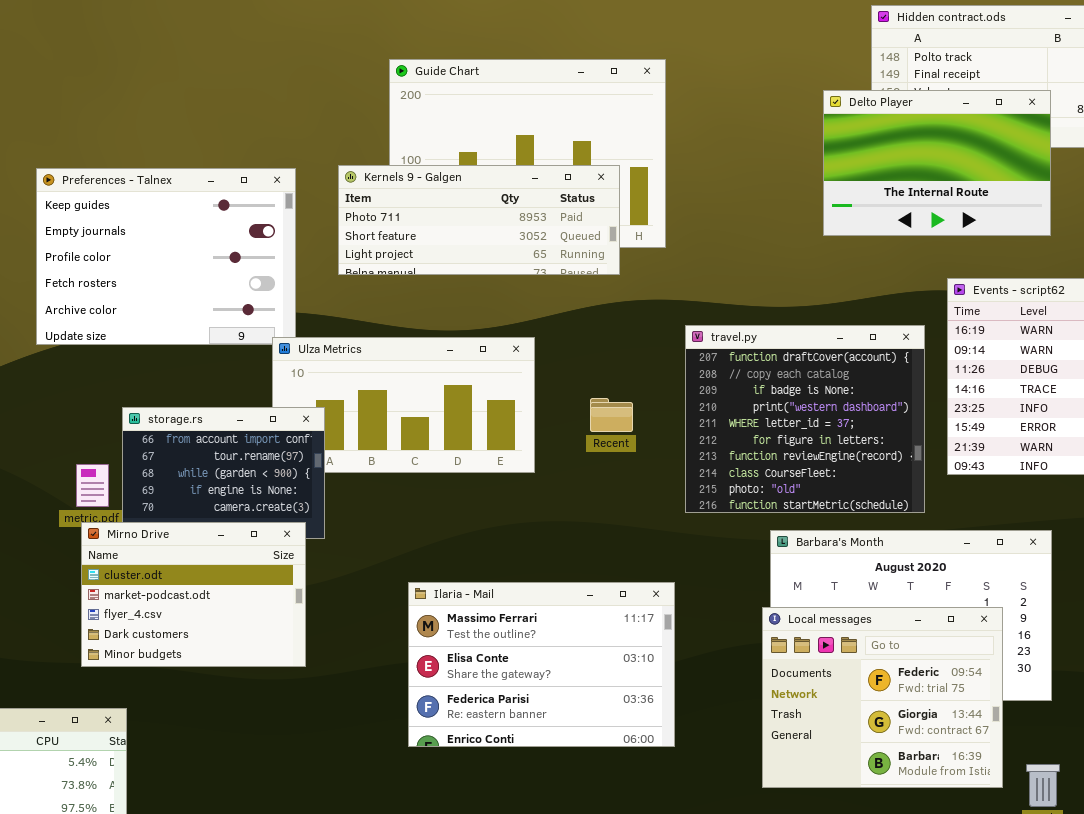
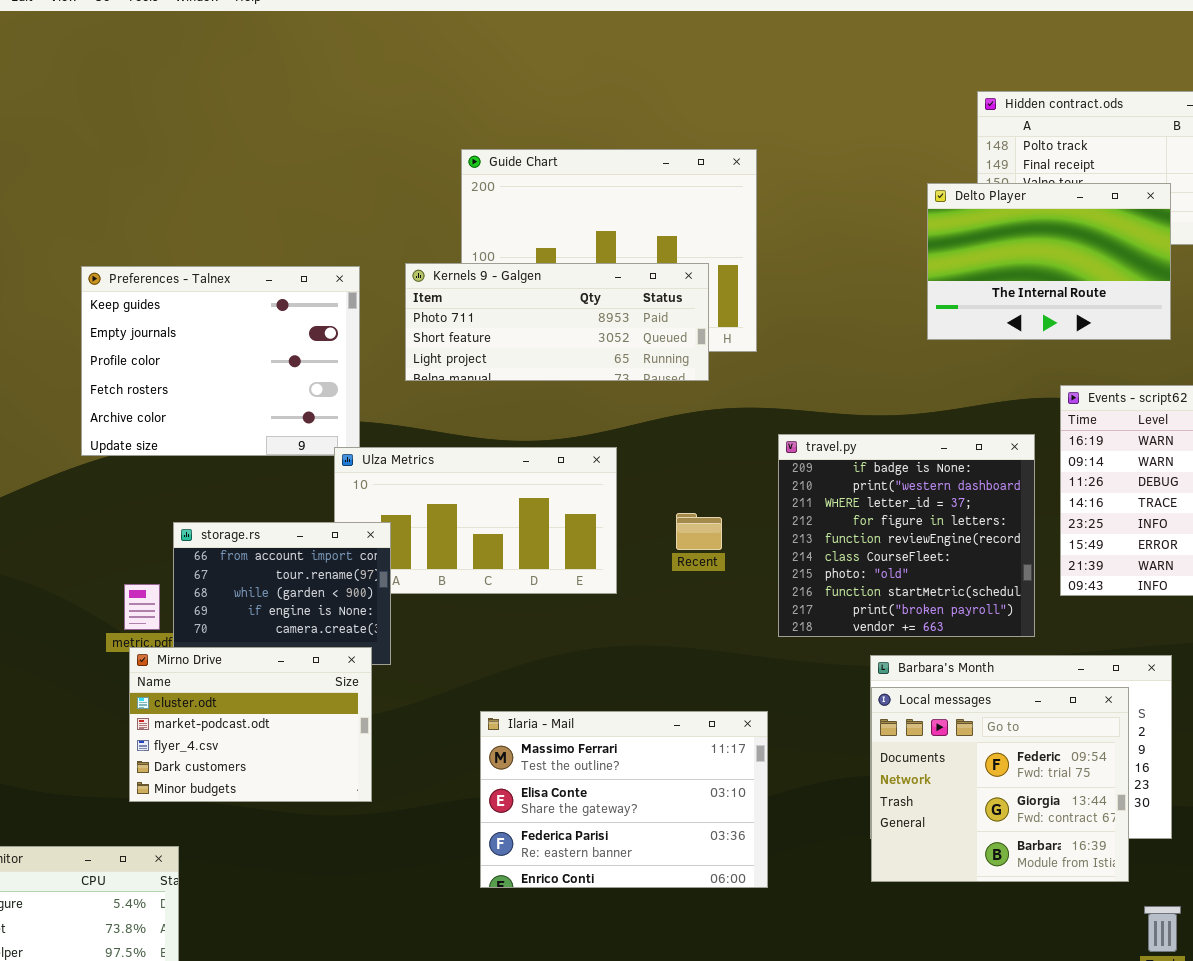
travel.py: [685,325,925,513] -> [778,434,1035,637], scrolled down 2 rows
Local messages: [762,607,1003,788] -> [871,687,1129,882], moved

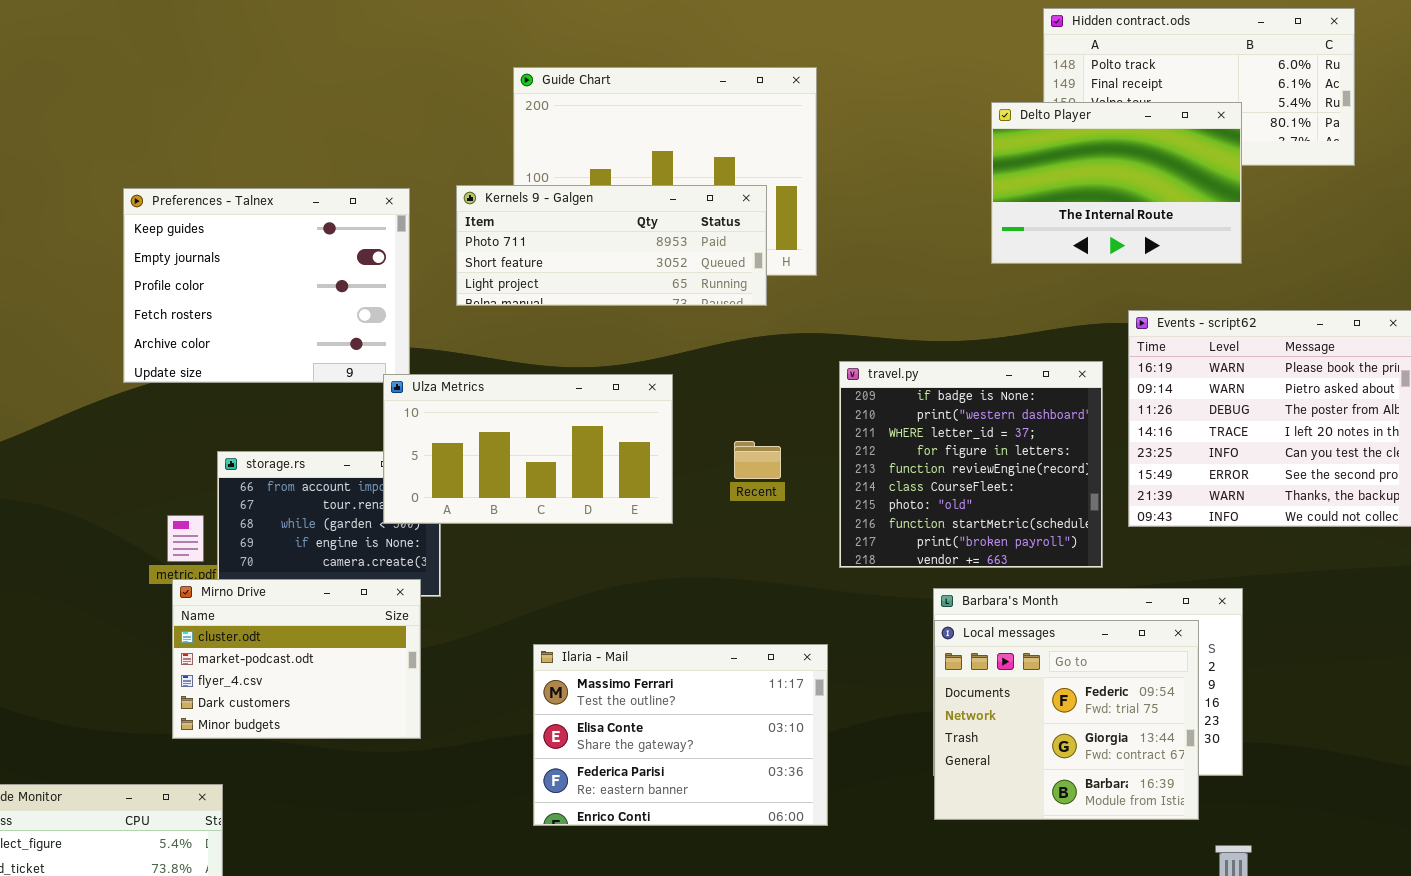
Ulza Metrics: [334,447,617,594] -> [383,374,673,524], raised

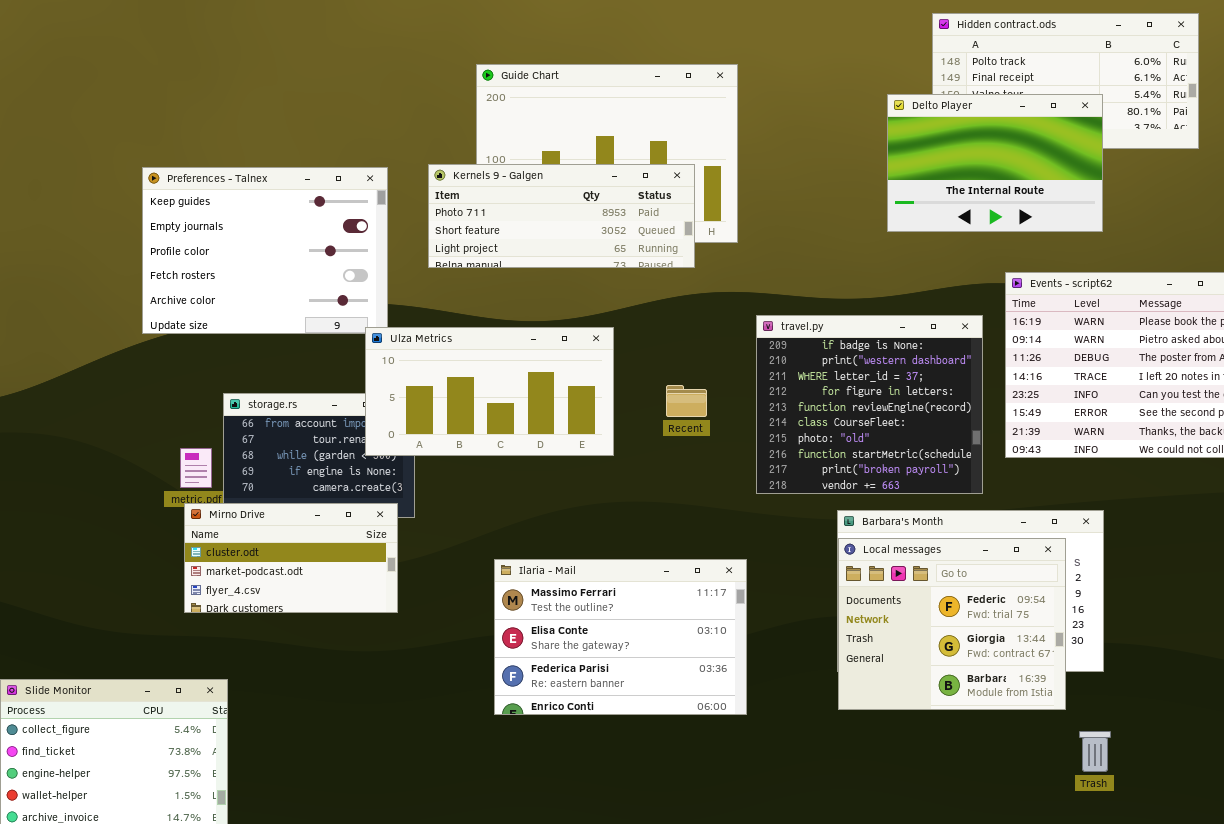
Mirno Drive: [172,579,421,739] -> [184,503,398,613], resized

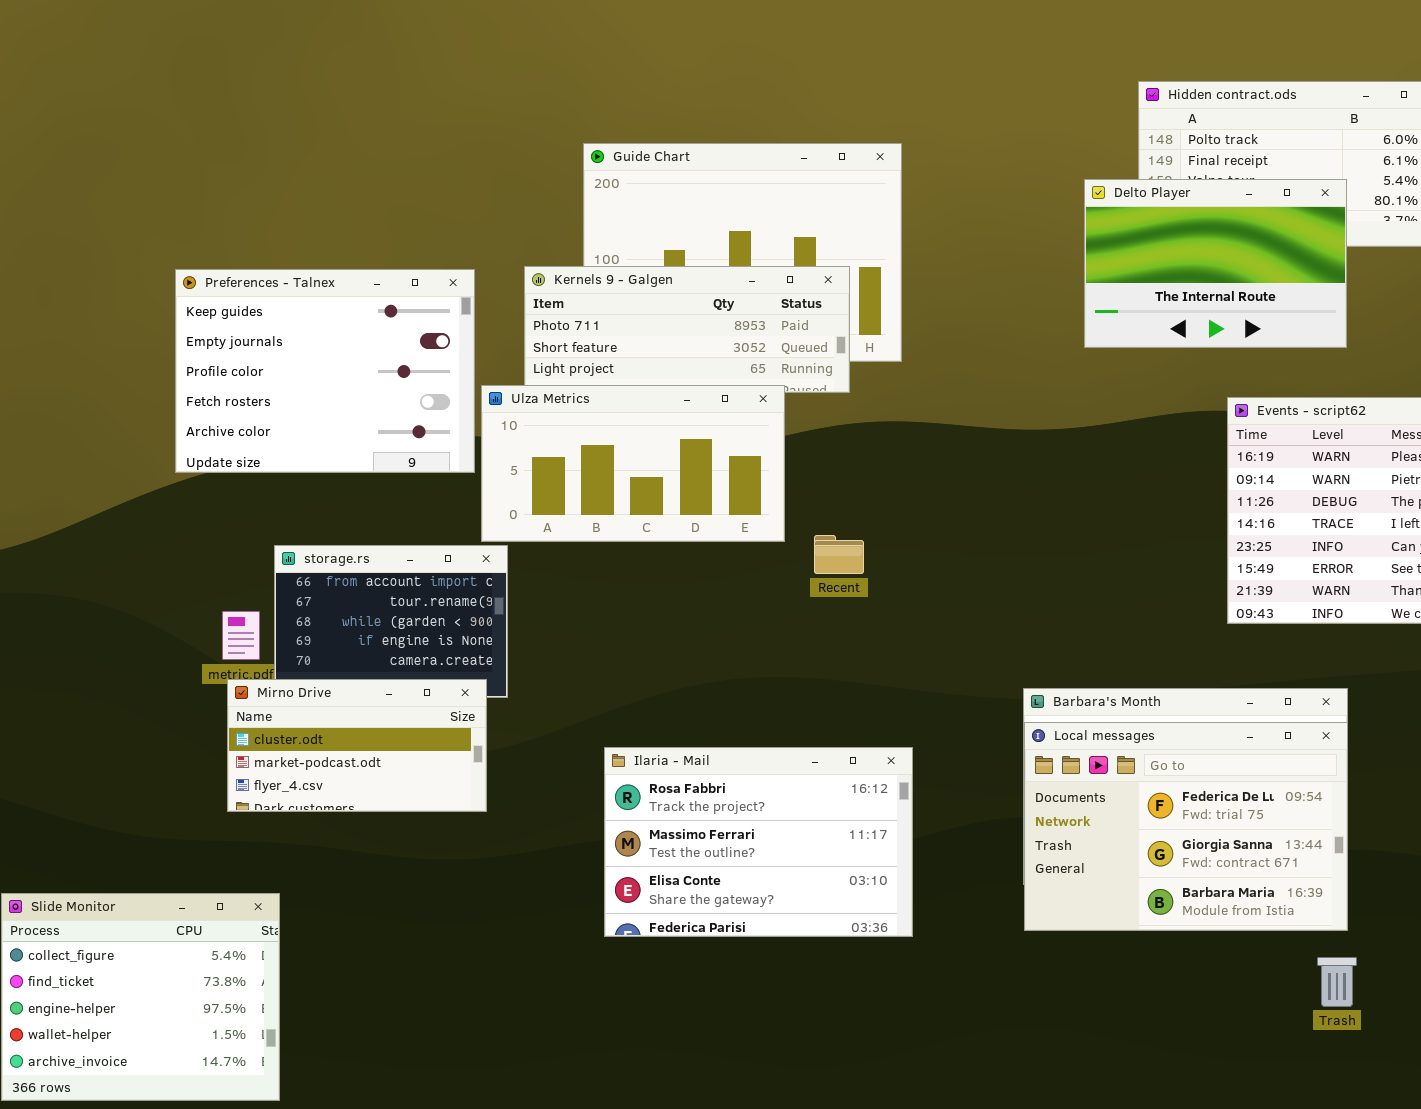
travel.py: [756,315,983,494] -> none, closed
Ulza Metrics: [365,327,614,456] -> [481,385,785,542], moved
Local messages: [838,538,1066,710] -> [1024,722,1348,931], resized
Ilaria - Mail: [494,559,747,715] -> [604,747,913,937], scrolled up 1 row

